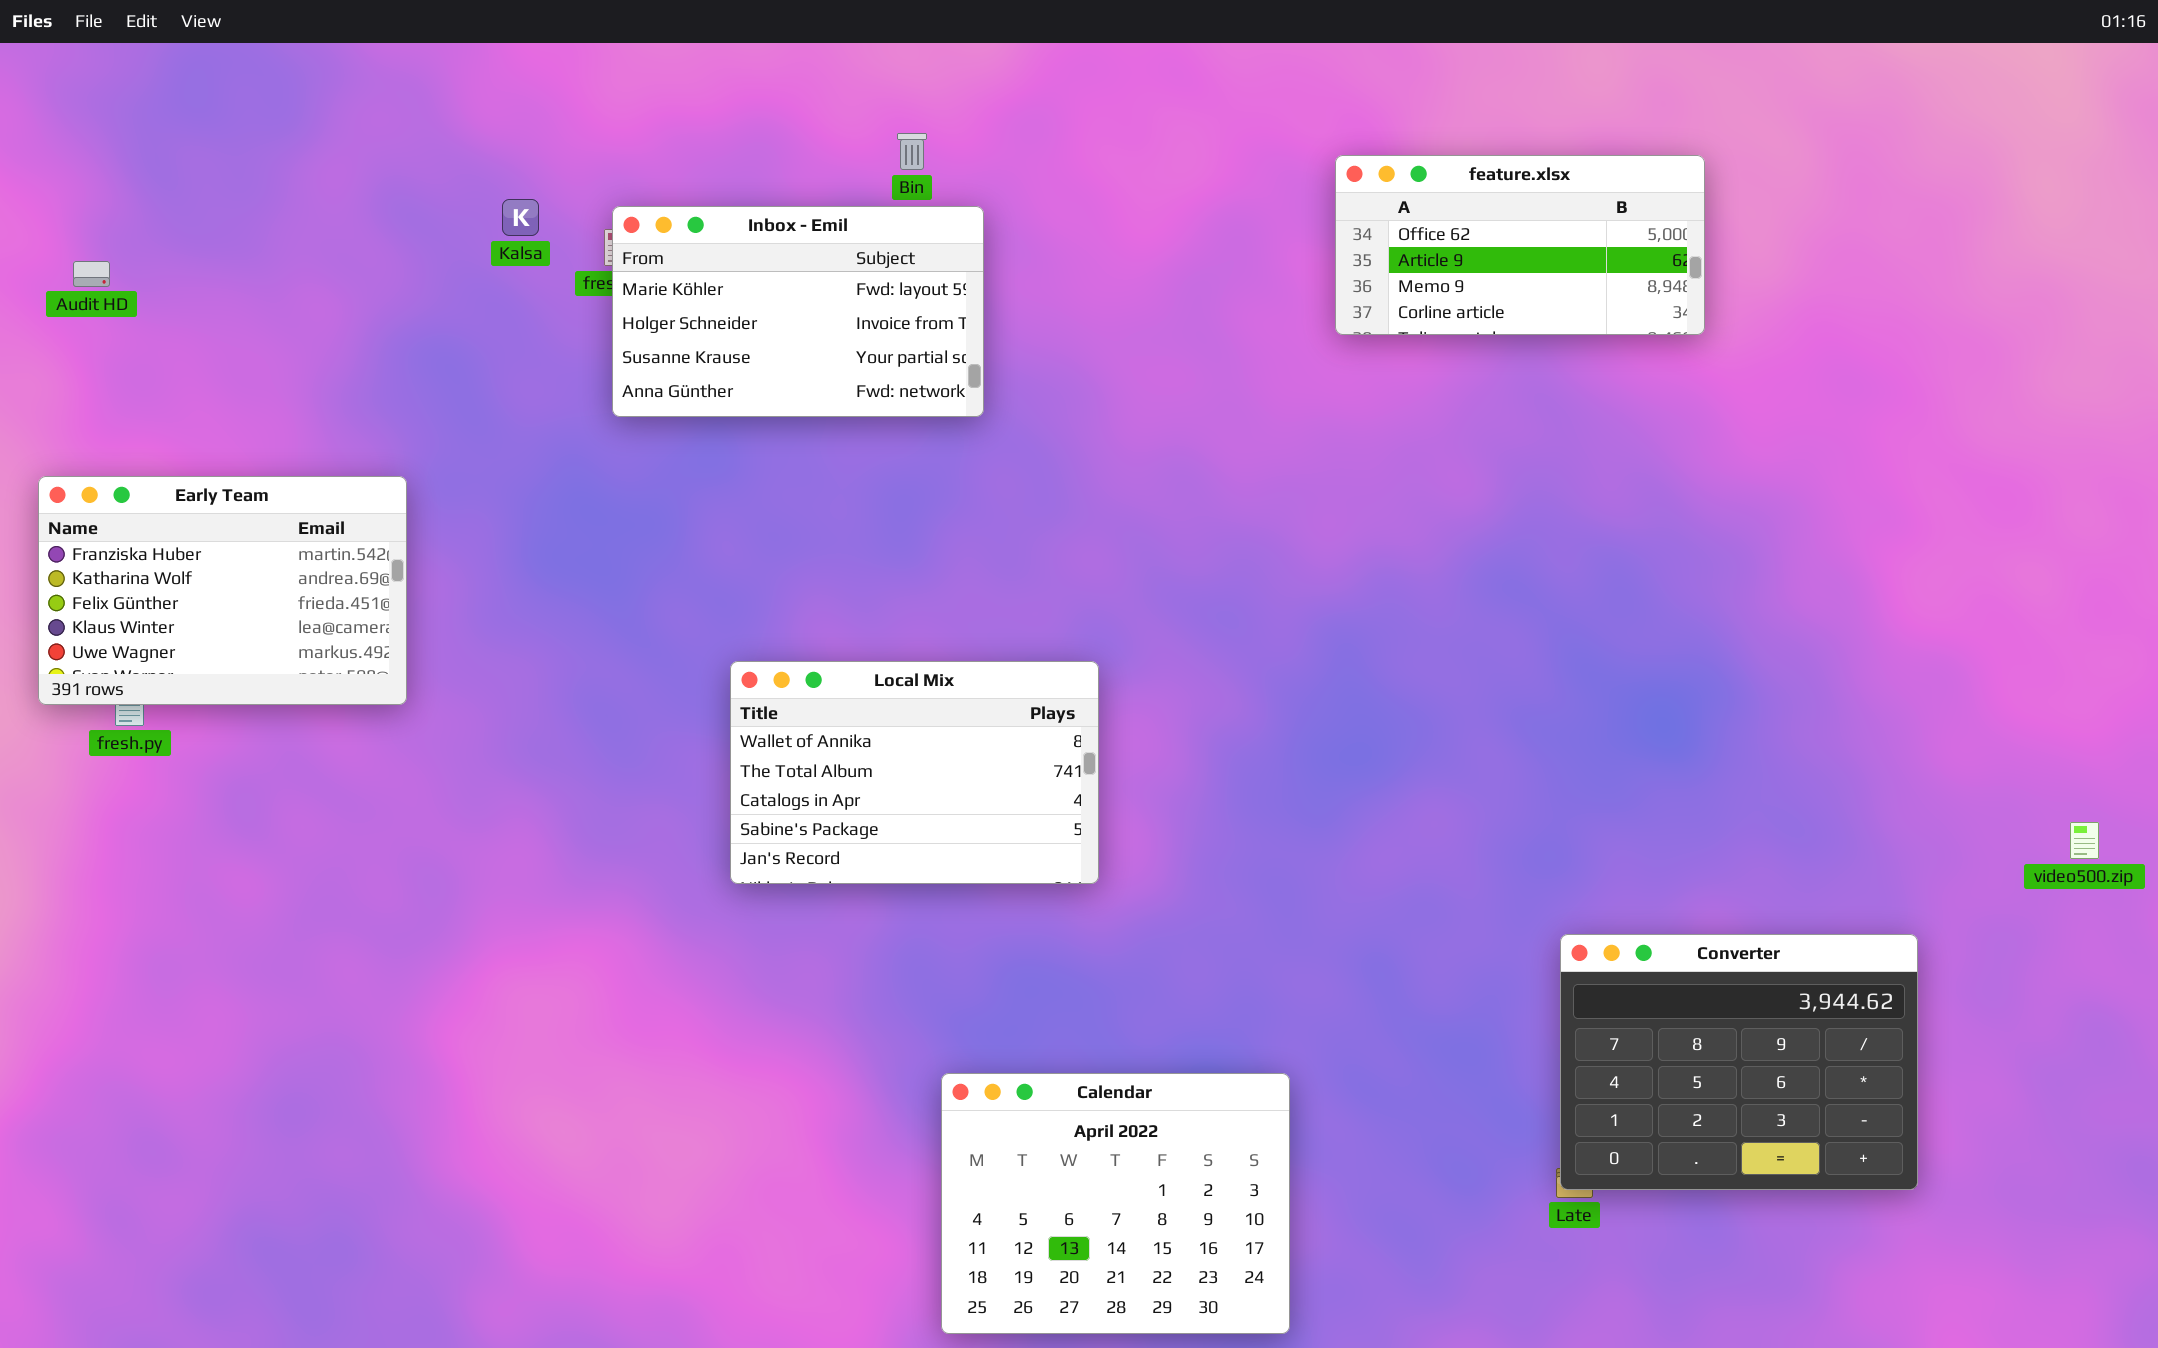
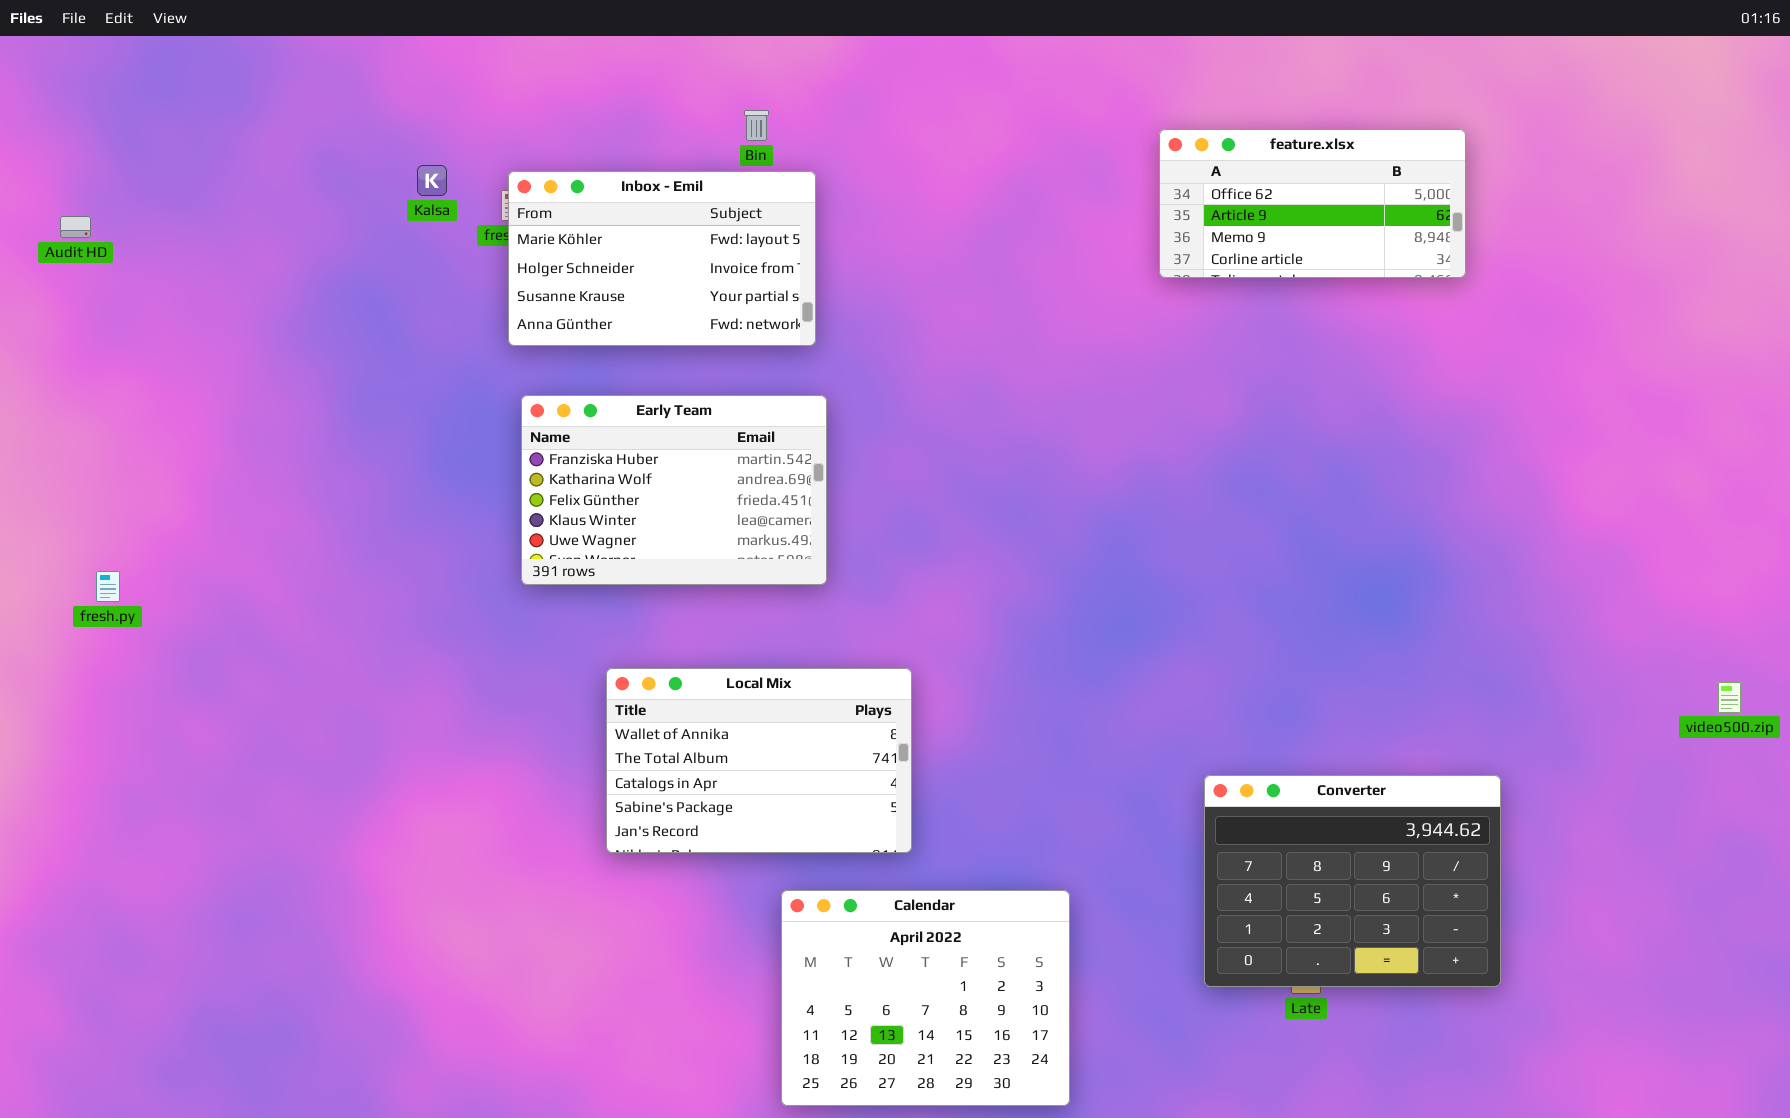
feature.xlsx: [1335,155,1705,335] -> [1159,129,1466,278], moved
Early Team: [38,476,407,705] -> [521,395,827,585], moved
Local Mix: [730,661,1099,884] -> [606,668,912,853], moved
Converter: [1560,934,1918,1190] -> [1204,775,1501,987], moved

